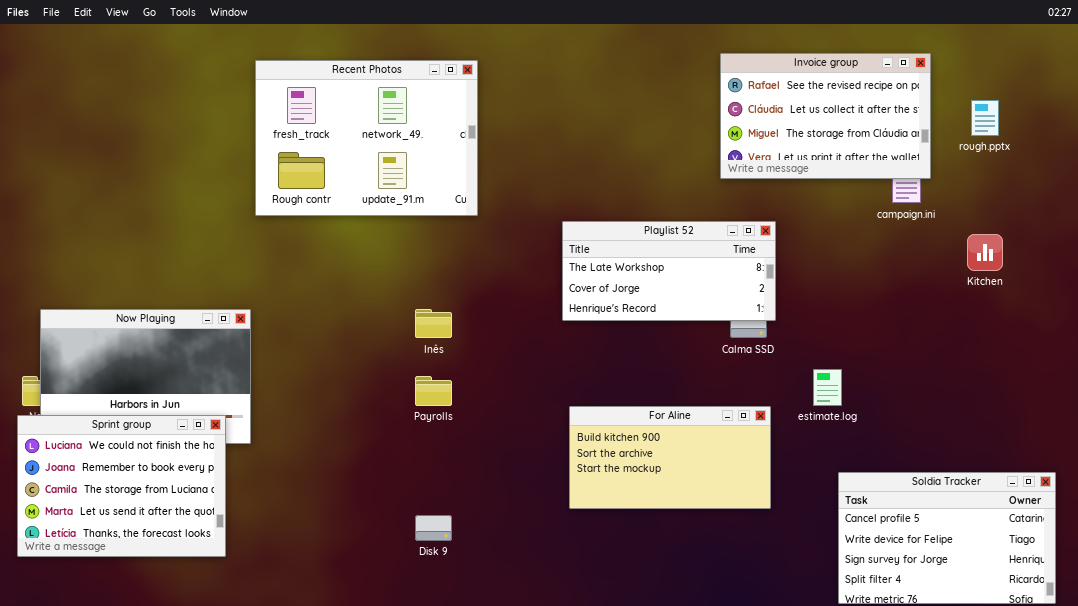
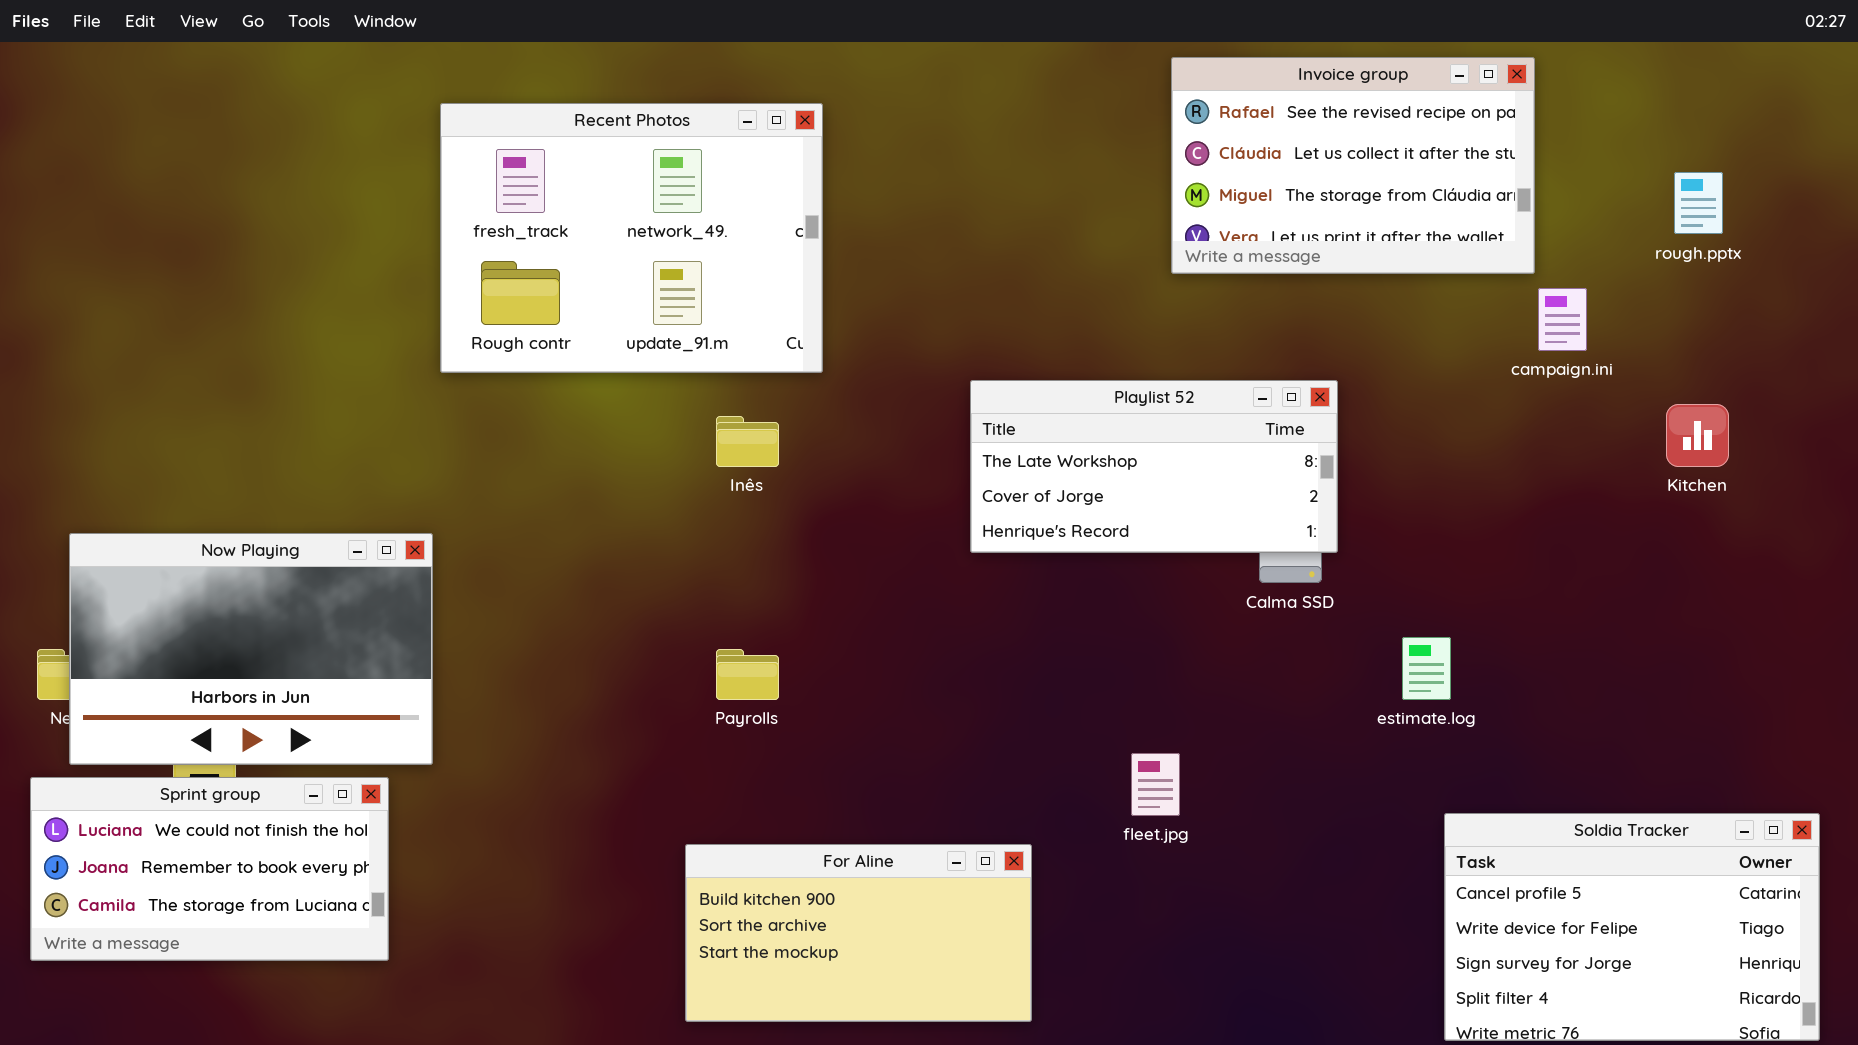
Invoice group: [720,53,931,179] -> [1171,57,1535,274], moved
Inês: [415,309,452,338] -> [716,416,779,467], moved
For Aline: [569,406,771,509] -> [685,844,1032,1022], moved
Sprint group: [17,415,226,557] -> [30,777,389,961], resized

